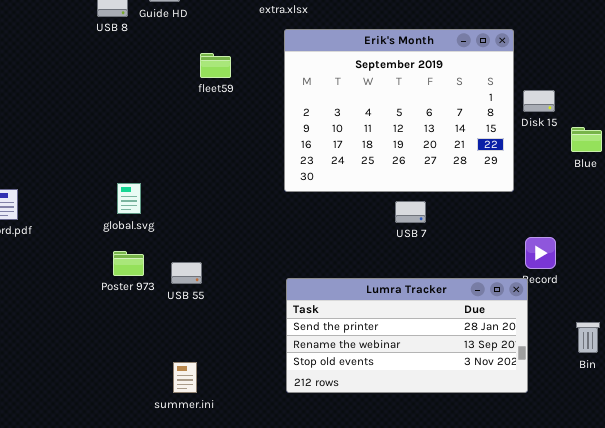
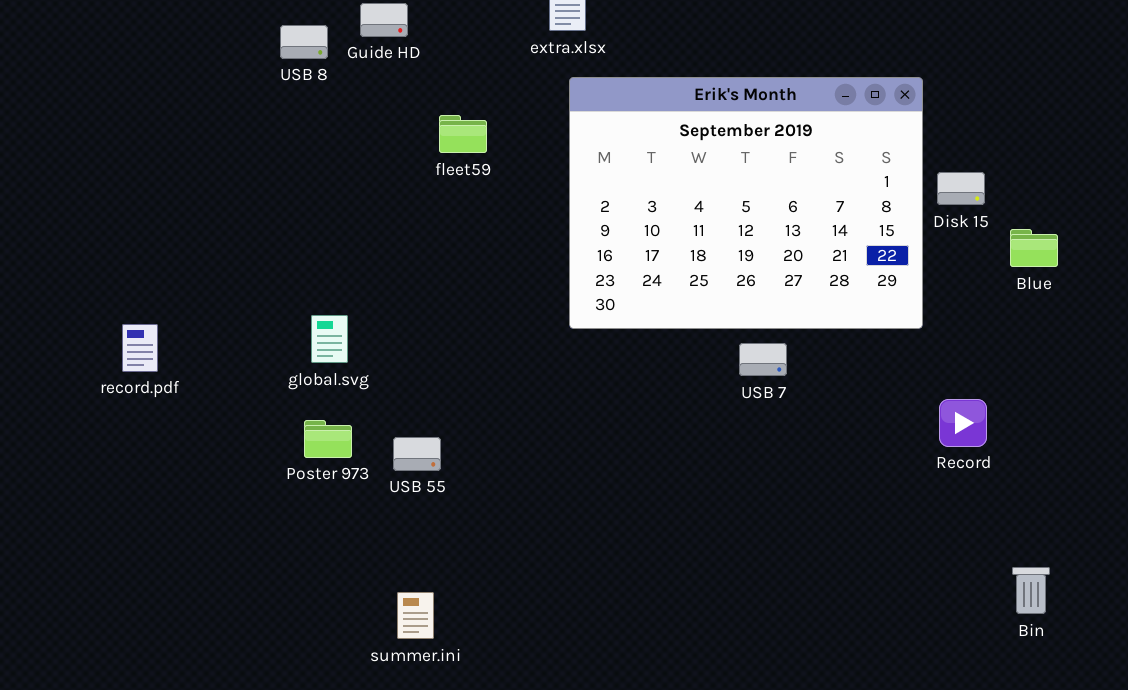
Lumra Tracker: [286,278,528,393] -> none, closed
Bin: [576,322,600,353] -> [1012,567,1050,614], moved

